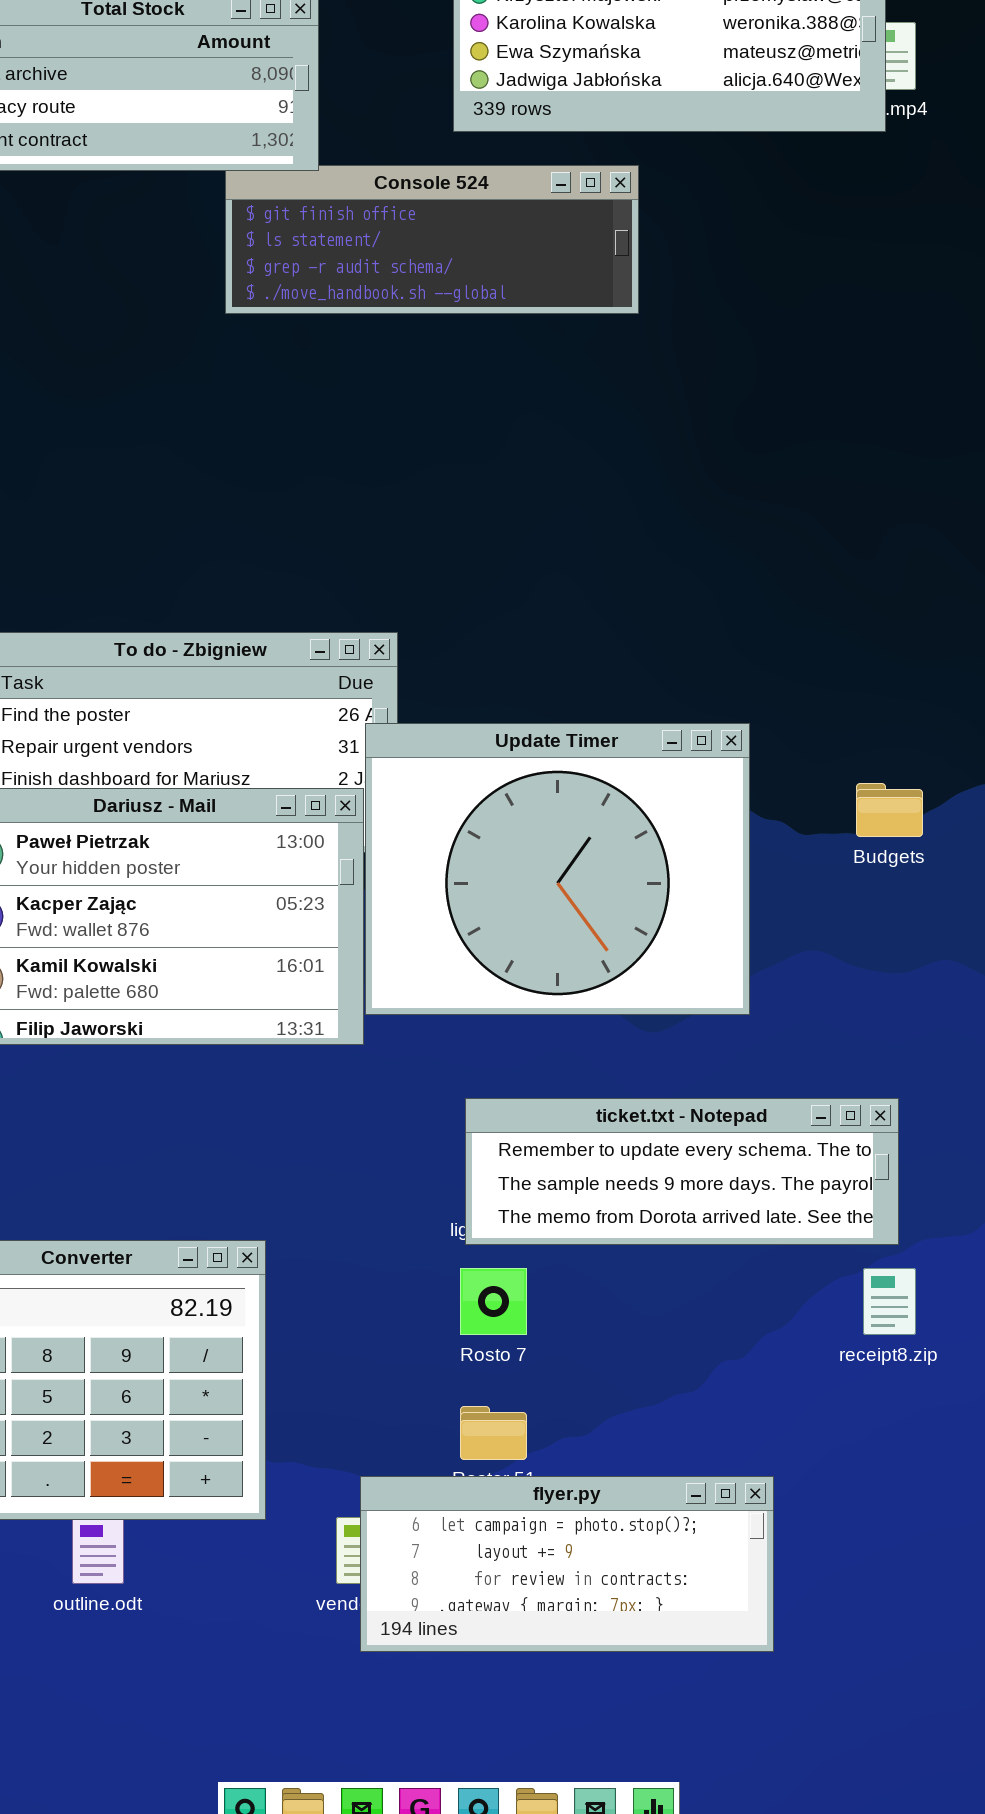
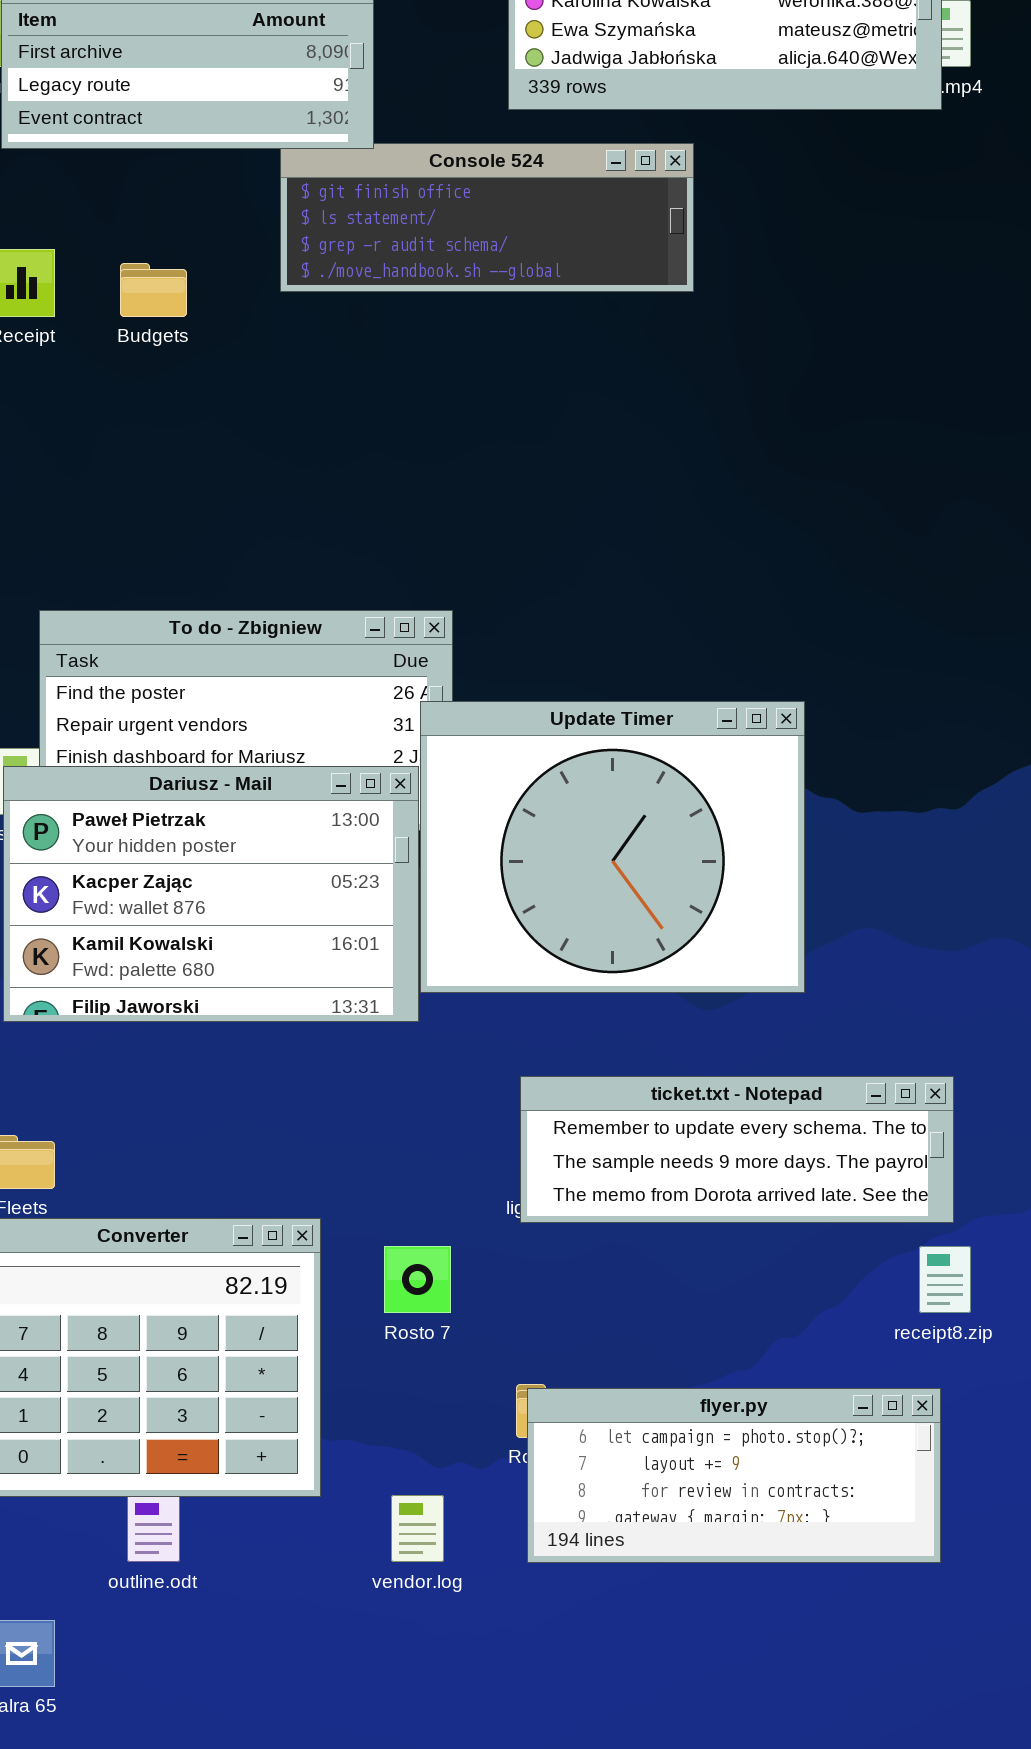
Budgets: [856,783,923,837] -> [120,263,187,317], moved
Rosto 7: [460,1268,527,1335] -> [384,1246,451,1313], moved
flyer.py: [360,1476,774,1652] -> [527,1388,941,1563], moved

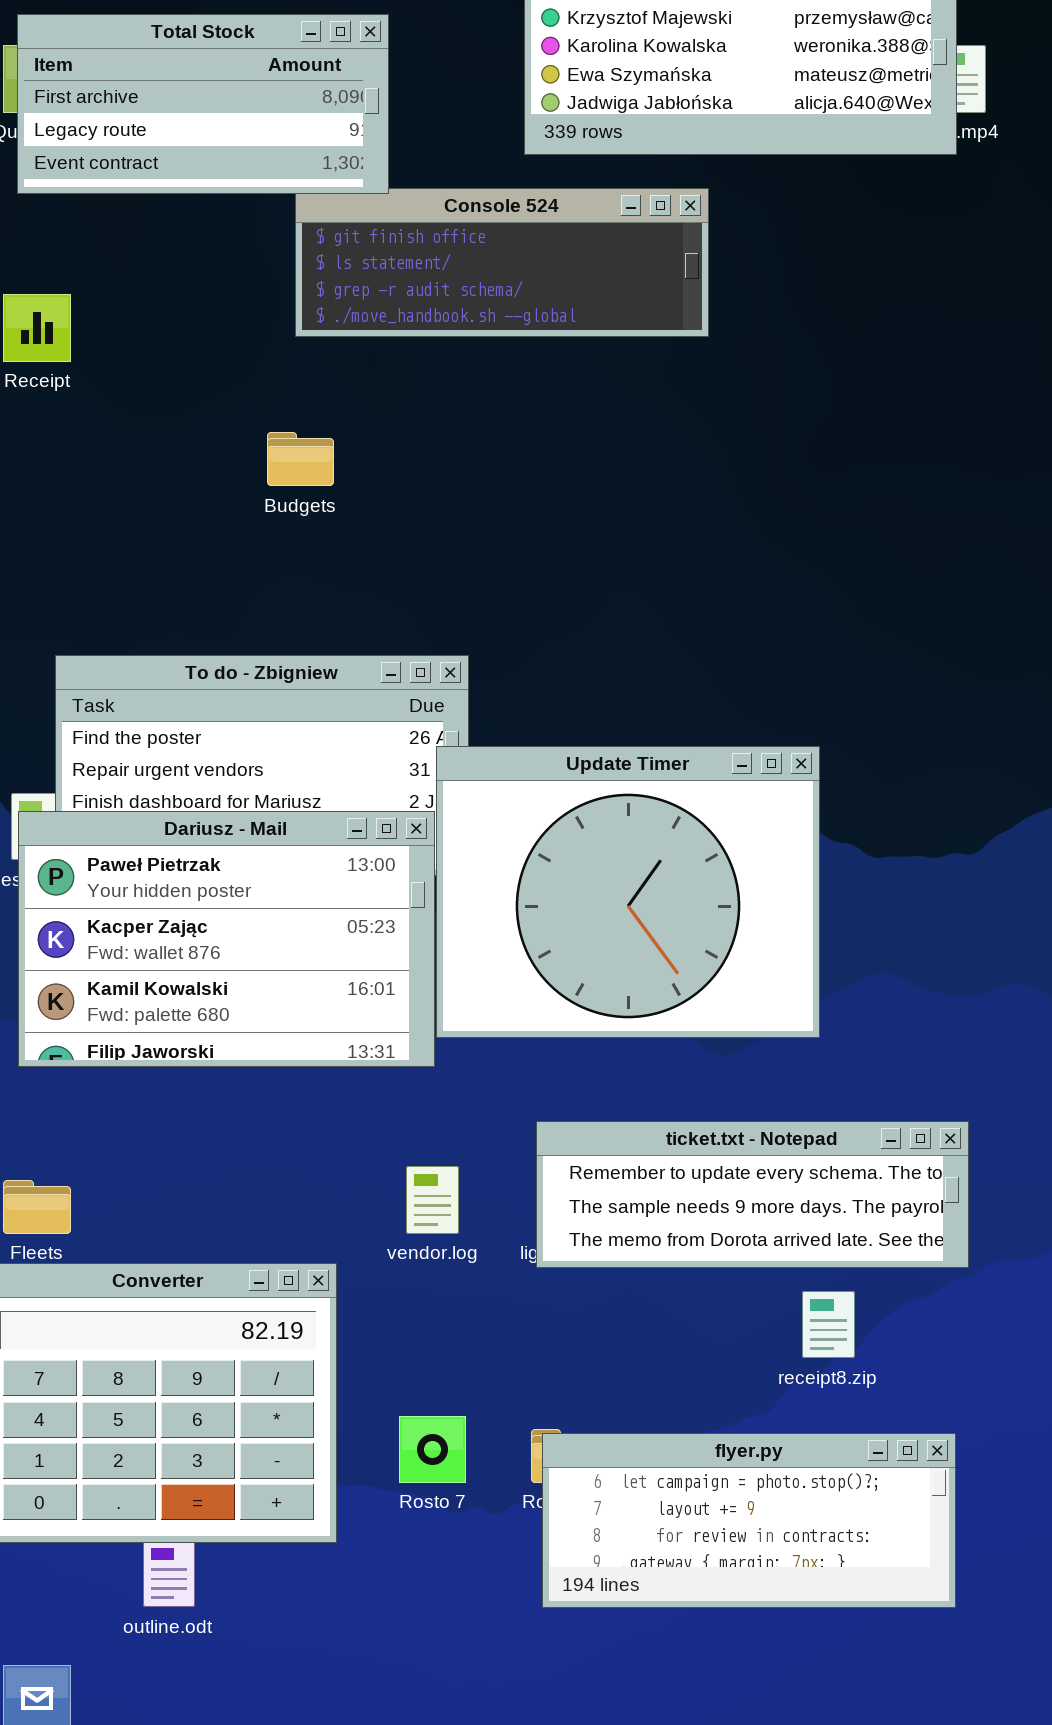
Budgets: [120,263,187,317] -> [267,432,334,486], moved
Rosto 7: [384,1246,451,1313] -> [399,1416,466,1483], moved
receipt8.zip: [919,1246,971,1313] -> [802,1291,855,1358], moved
vendor.log: [391,1495,444,1562] -> [406,1166,459,1234], moved

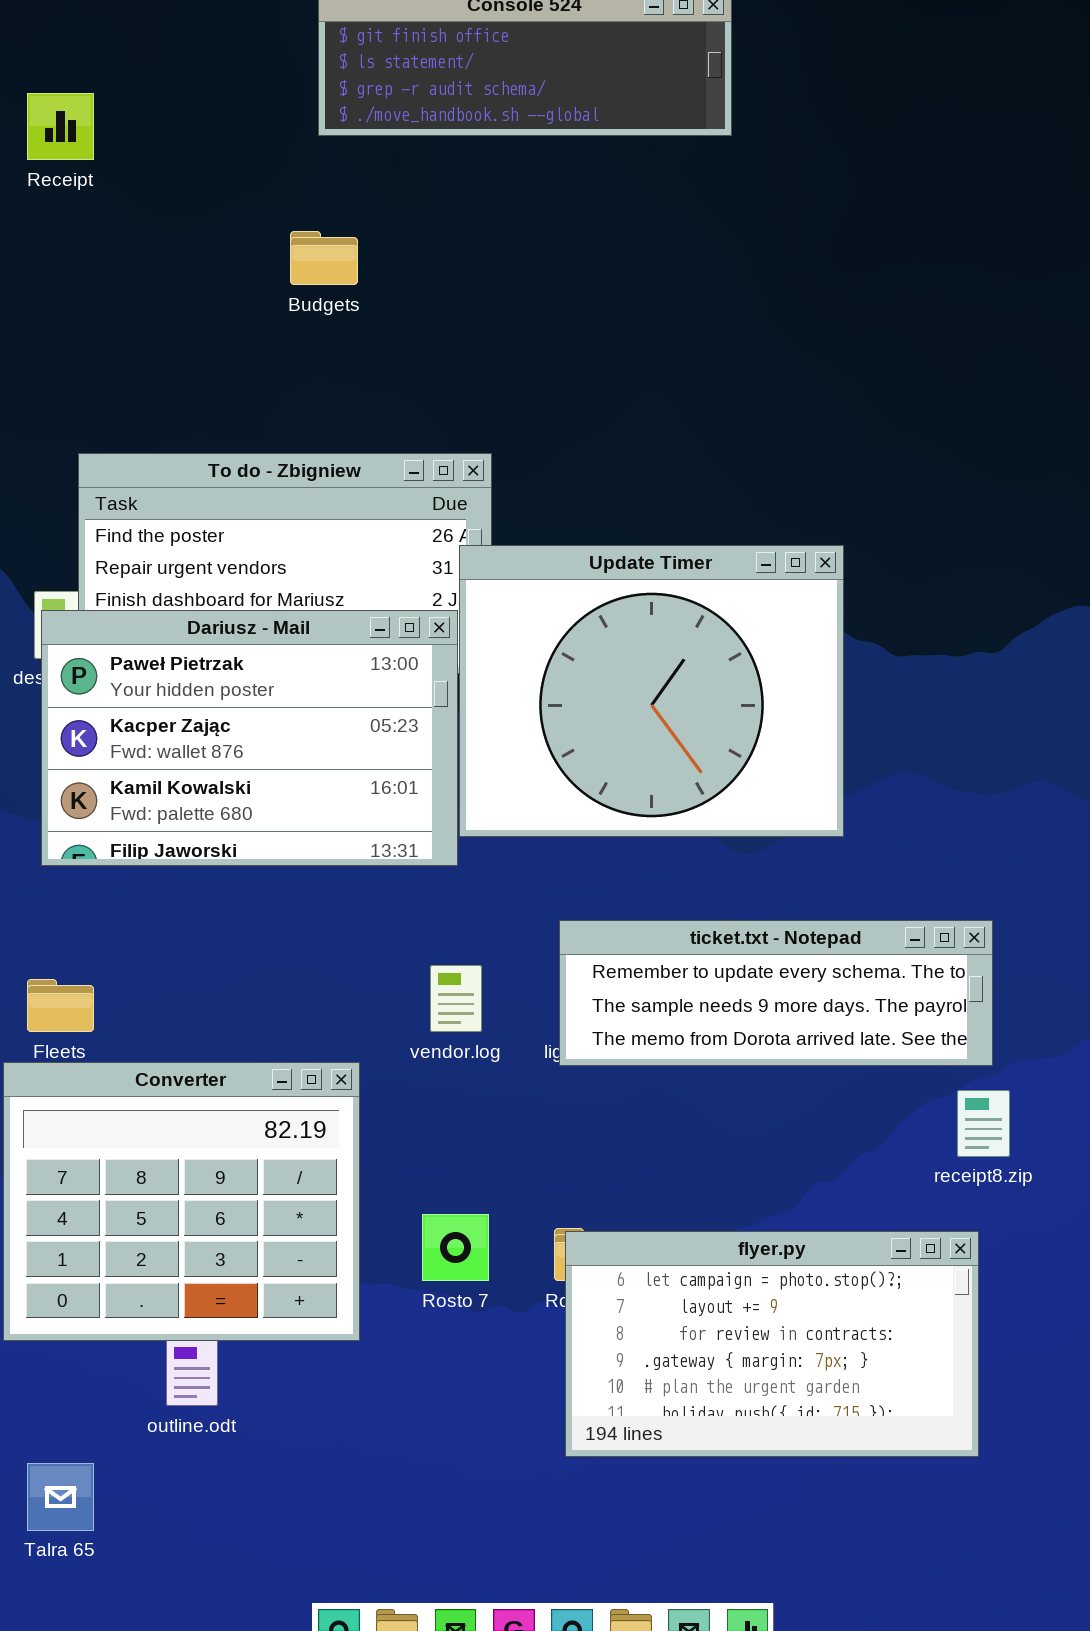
receipt8.zip: [802,1291,855,1358] -> [957,1090,1010,1157], moved
flyer.py: [542,1433,956,1608] -> [565,1231,979,1457], resized

